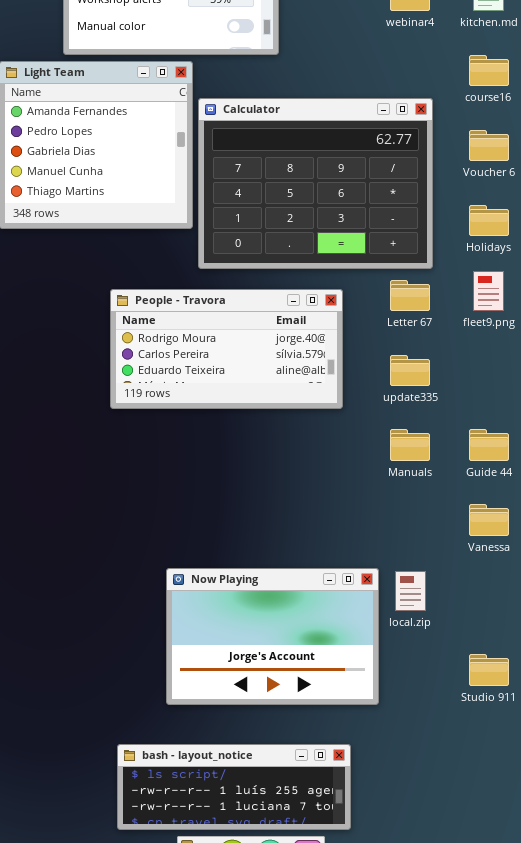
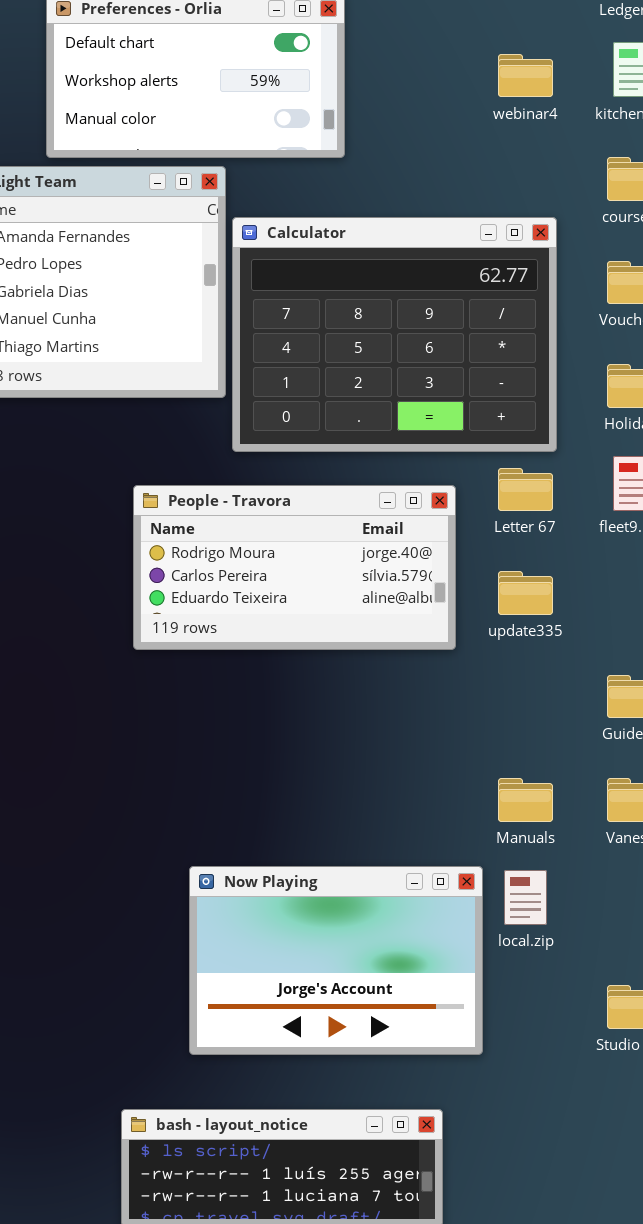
People - Travora: [110,289,343,409] -> [133,485,456,650], moved
Manuals: [390,429,430,461] -> [498,778,553,822], moved

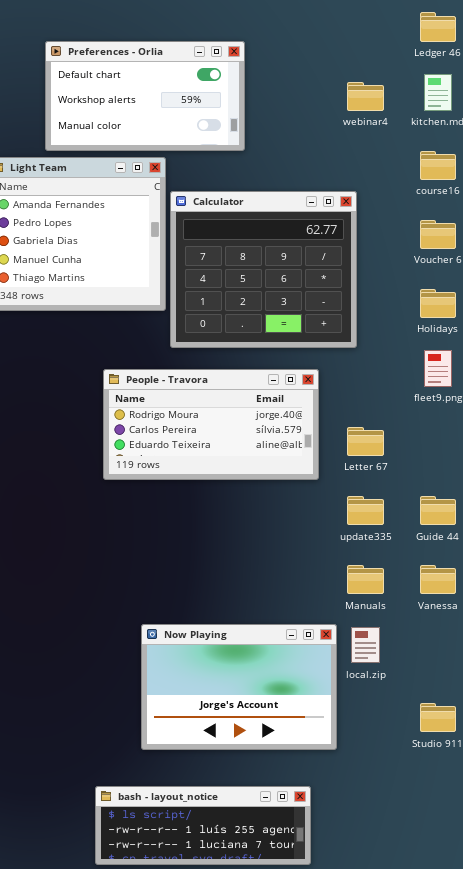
Calculator: [232,217,557,452] -> [170,191,357,348], resized
Letter 67: [498,468,553,511] -> [347,427,384,456], moved
update335: [498,571,553,615] -> [347,496,384,525], moved

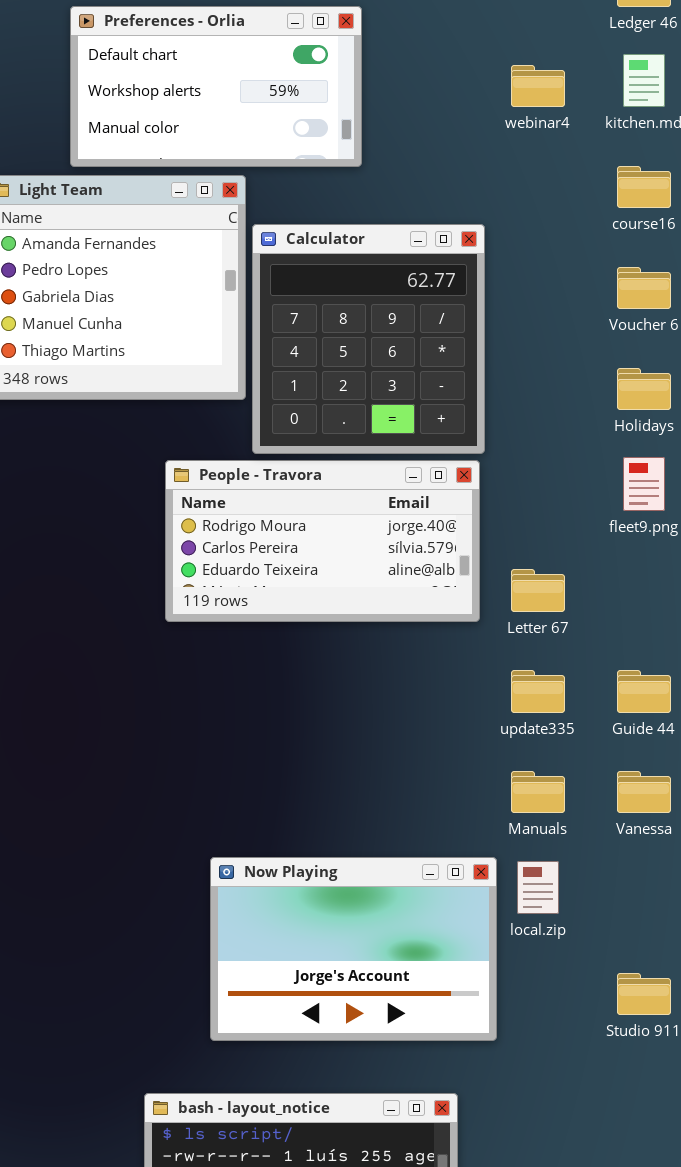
Calculator: [170,191,357,348] -> [252,224,485,454], resized
People - Travora: [103,369,319,480] -> [165,460,480,622], moved

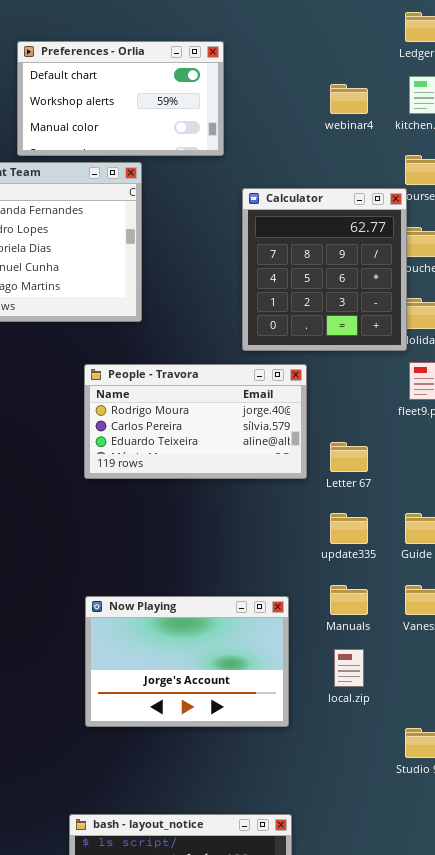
Calculator: [252,224,485,454] -> [242,188,407,351], moved
Now Playing: [210,857,497,1041] -> [85,596,289,727], moved

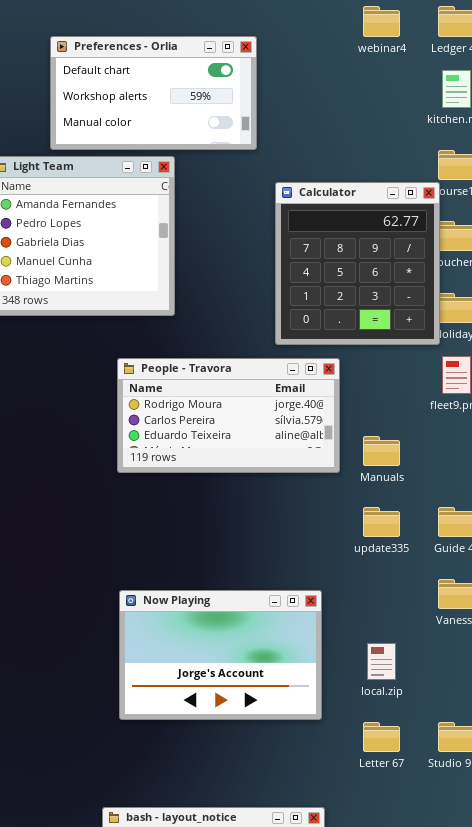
webinar4: [330,84,368,114] -> [363,6,400,37], moved
Letter 67: [330,442,368,472] -> [363,722,400,752], moved
Manuals: [330,585,368,615] -> [363,436,400,466], moved

